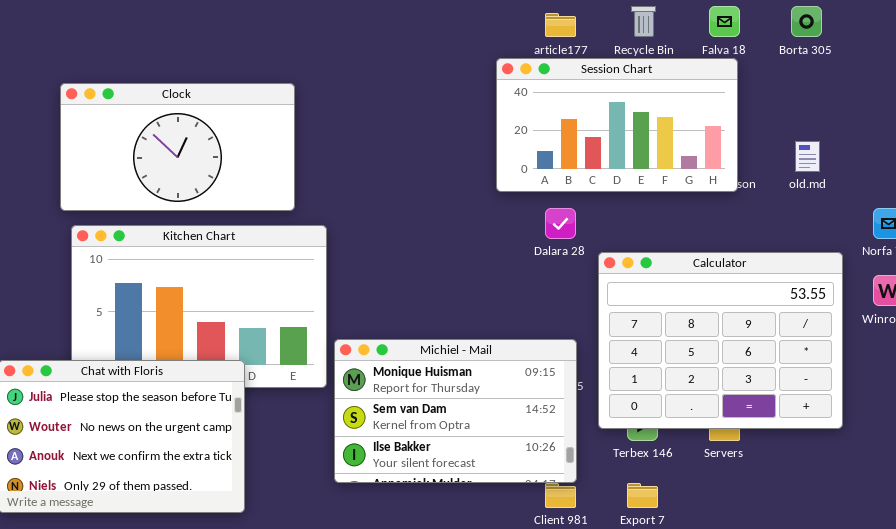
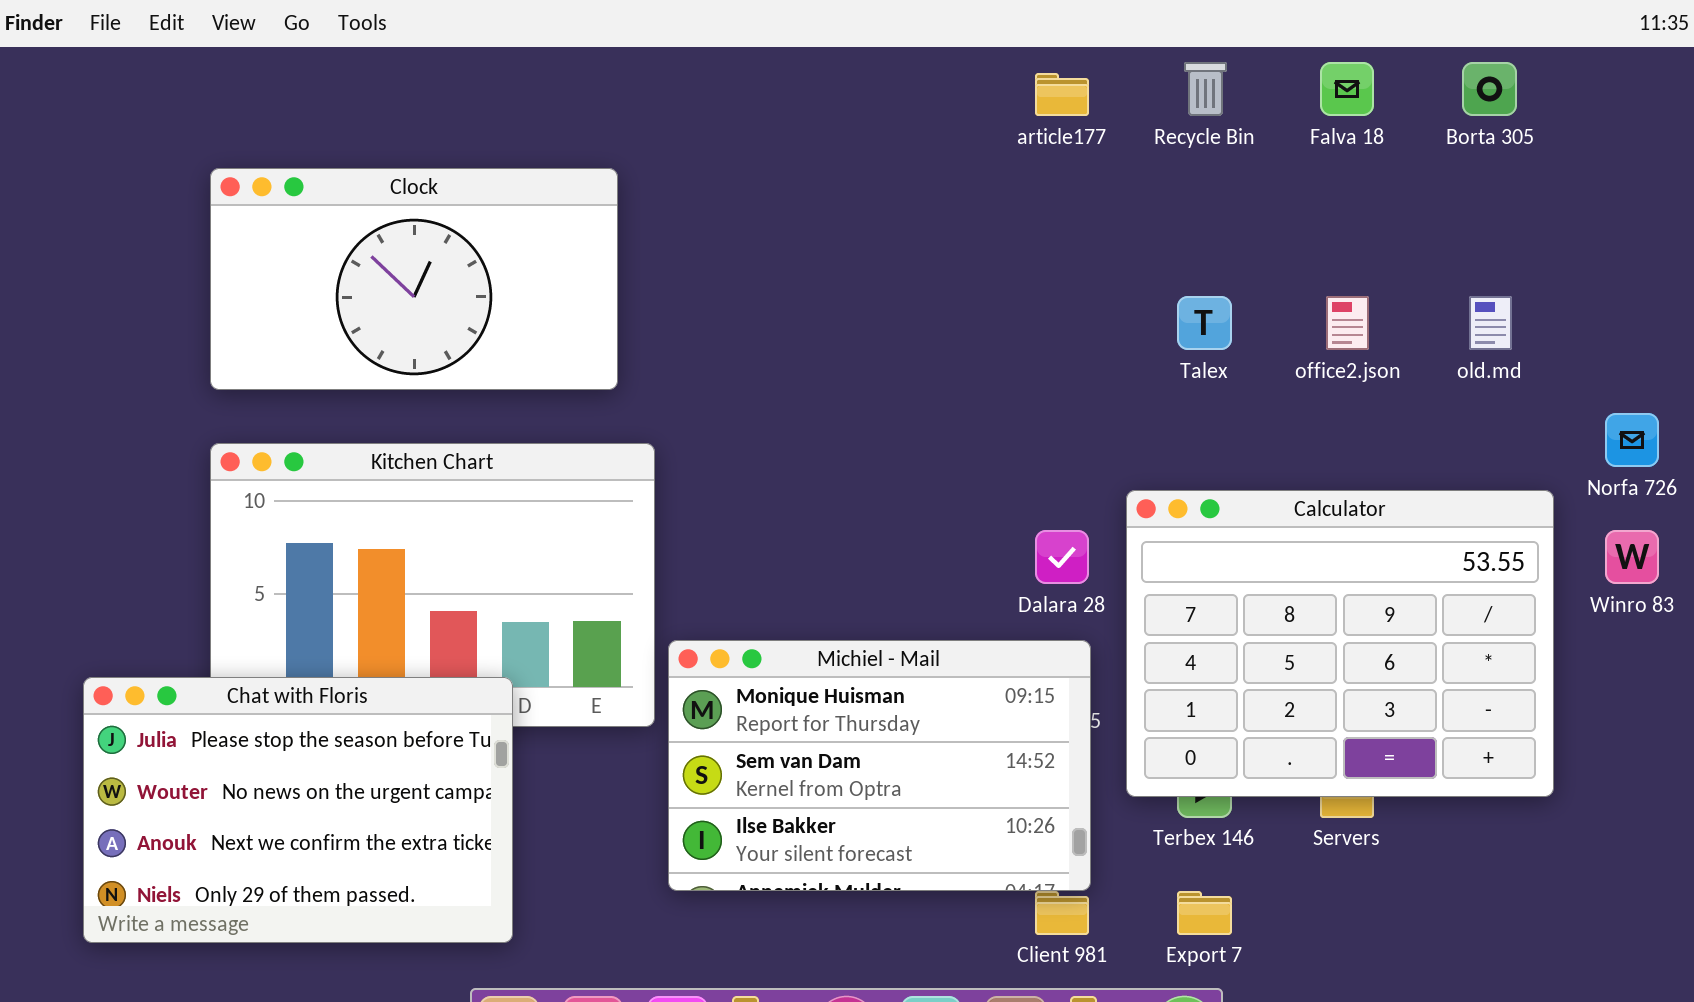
Session Chart: [496,58,738,192] -> none, closed
Clock: [60,83,295,211] -> [210,168,618,390], moved
Dalara 28: [545,208,576,239] -> [1035,530,1089,584], moved

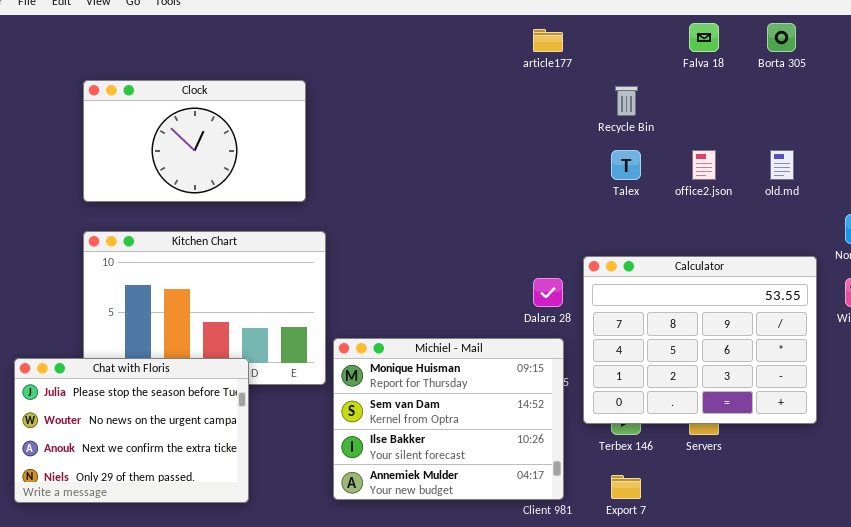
Recycle Bin: [1184,62,1227,116] -> [615,86,638,116], moved
Michiel - Mail: [668,640,1091,891] -> [333,338,564,500], resized

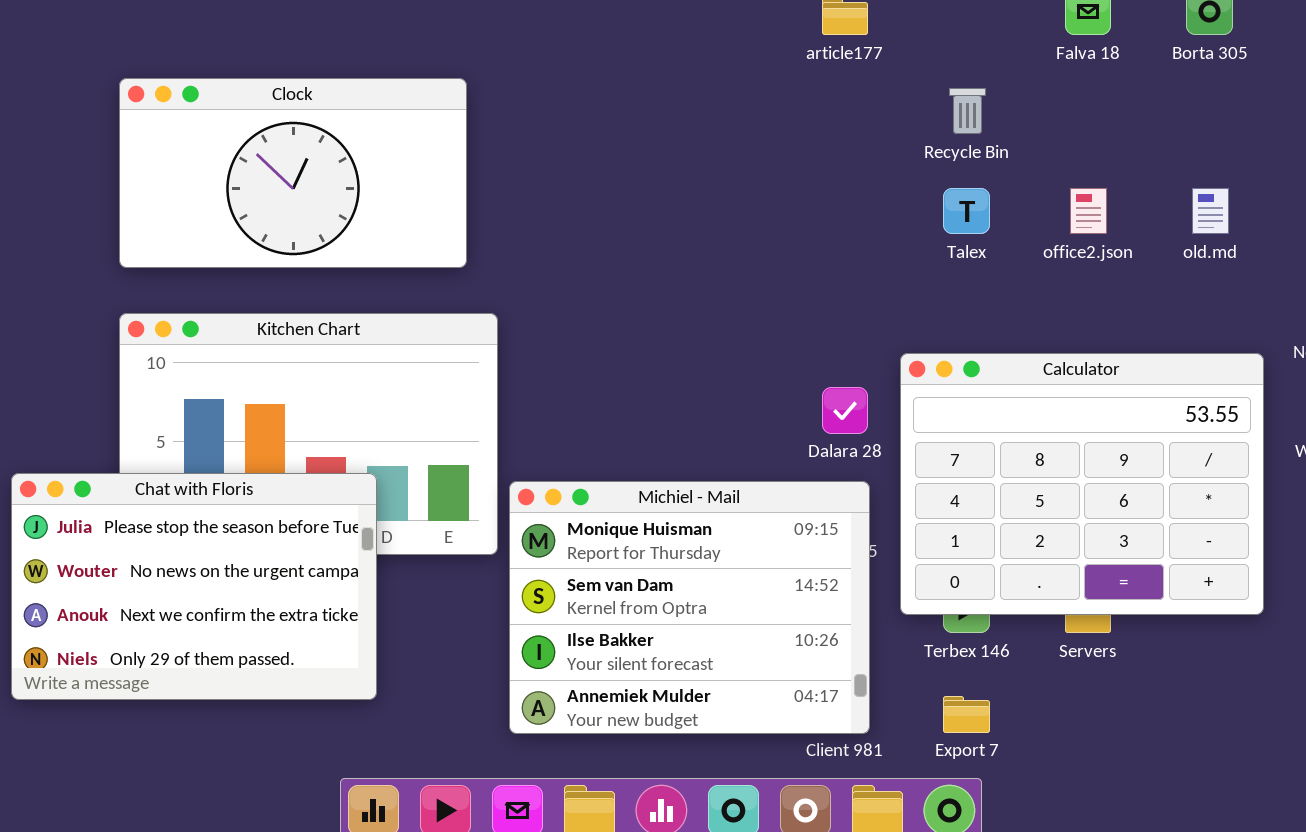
Chat with Floris: [14,358,249,503] -> [11,473,377,700], moved

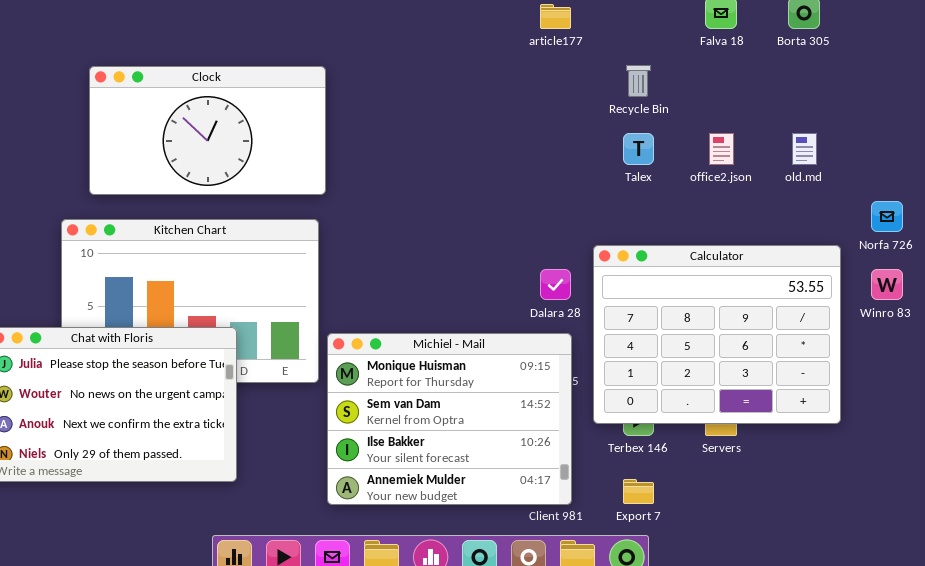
Clock: [119,78,467,268] -> [89,66,326,195], moved

